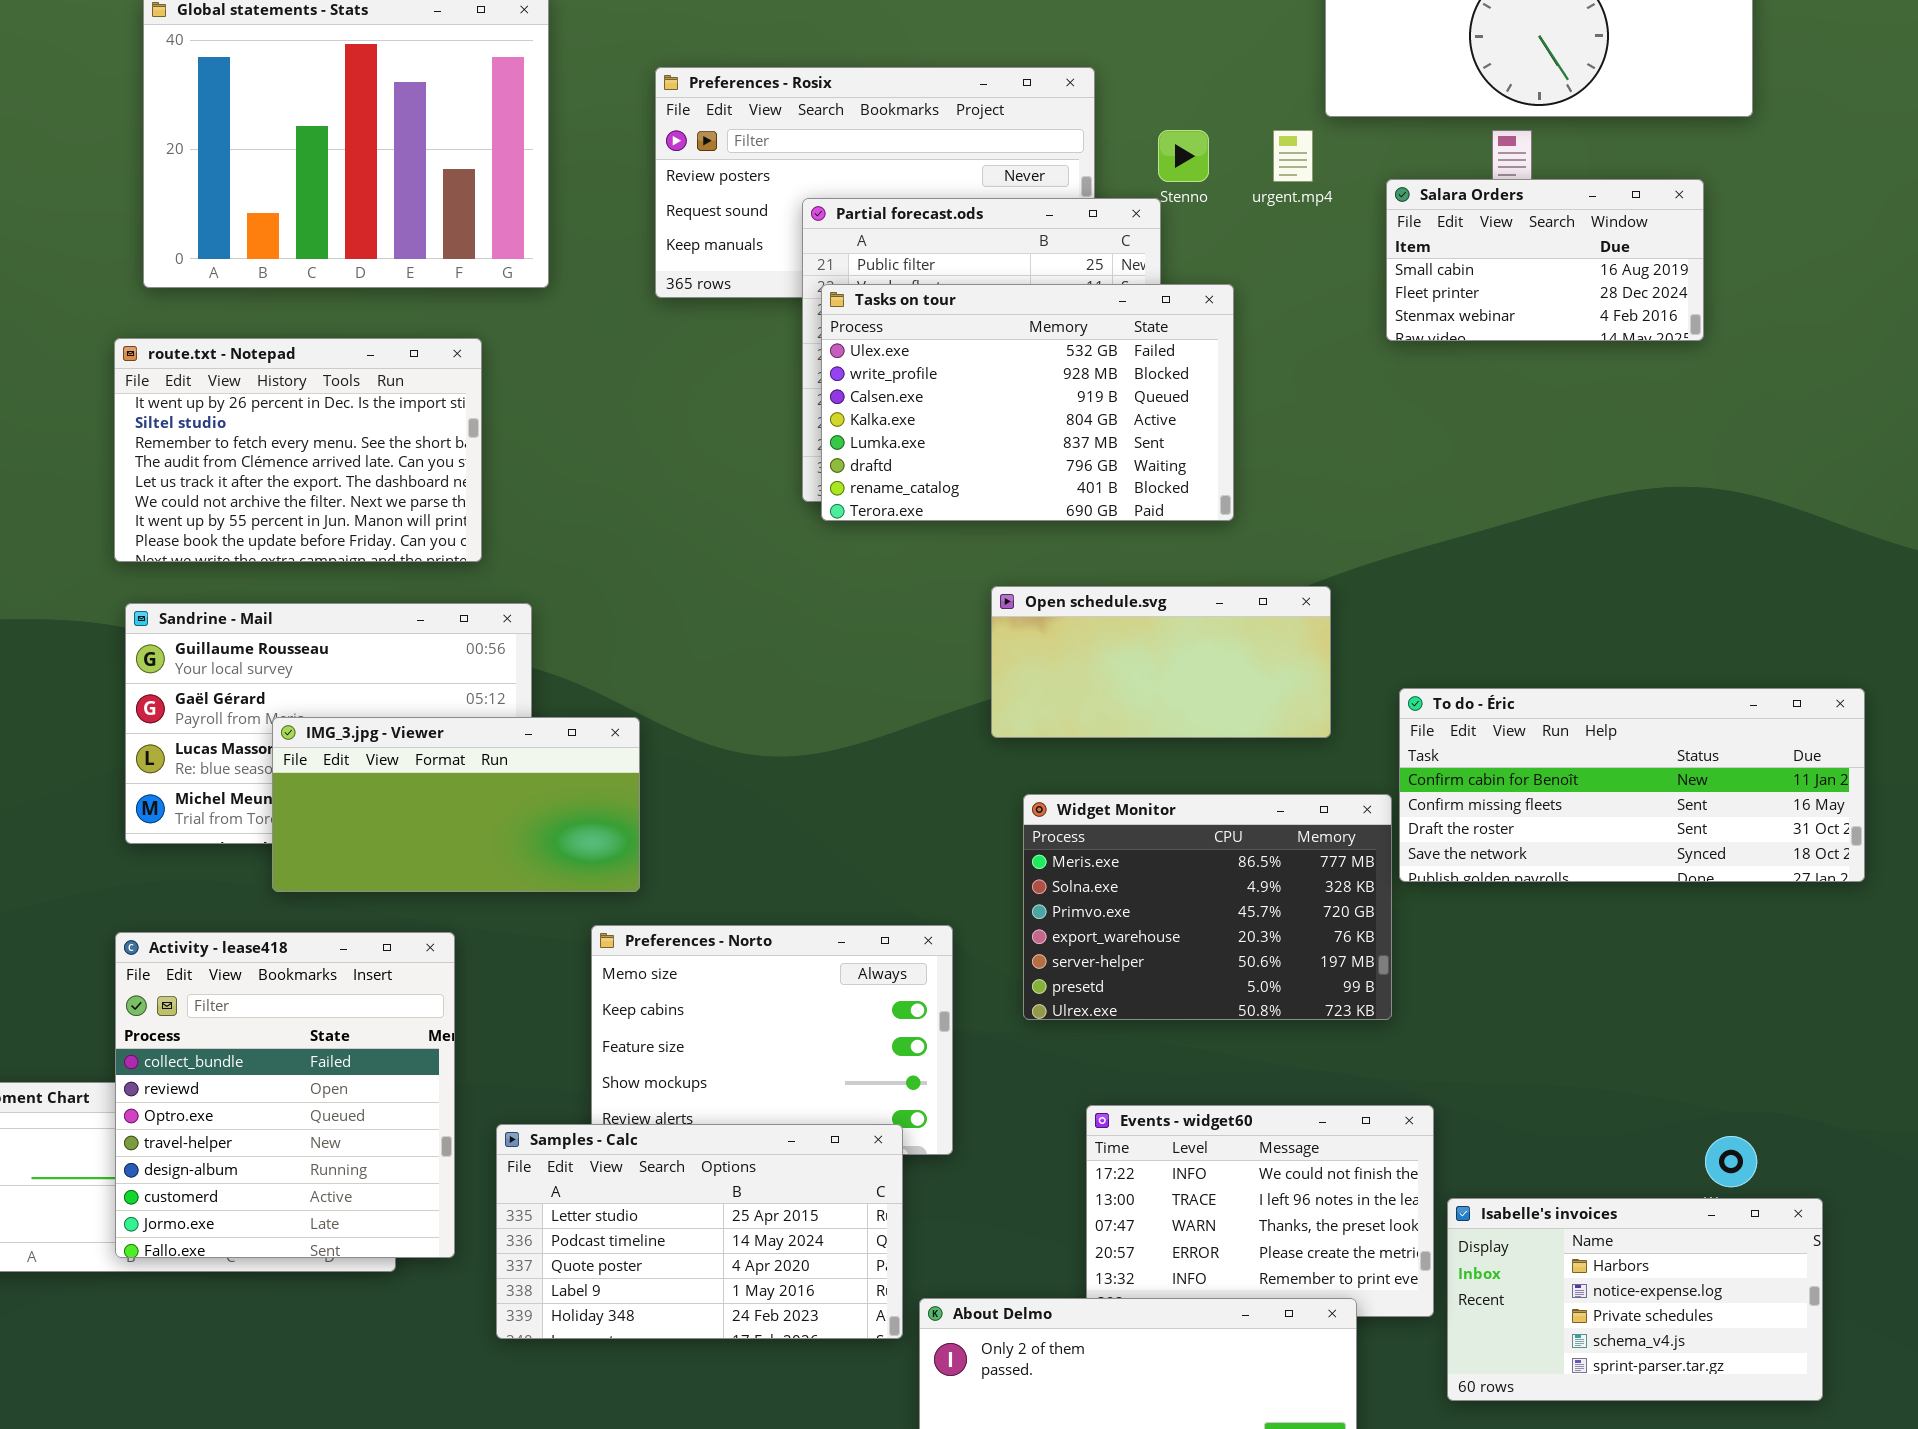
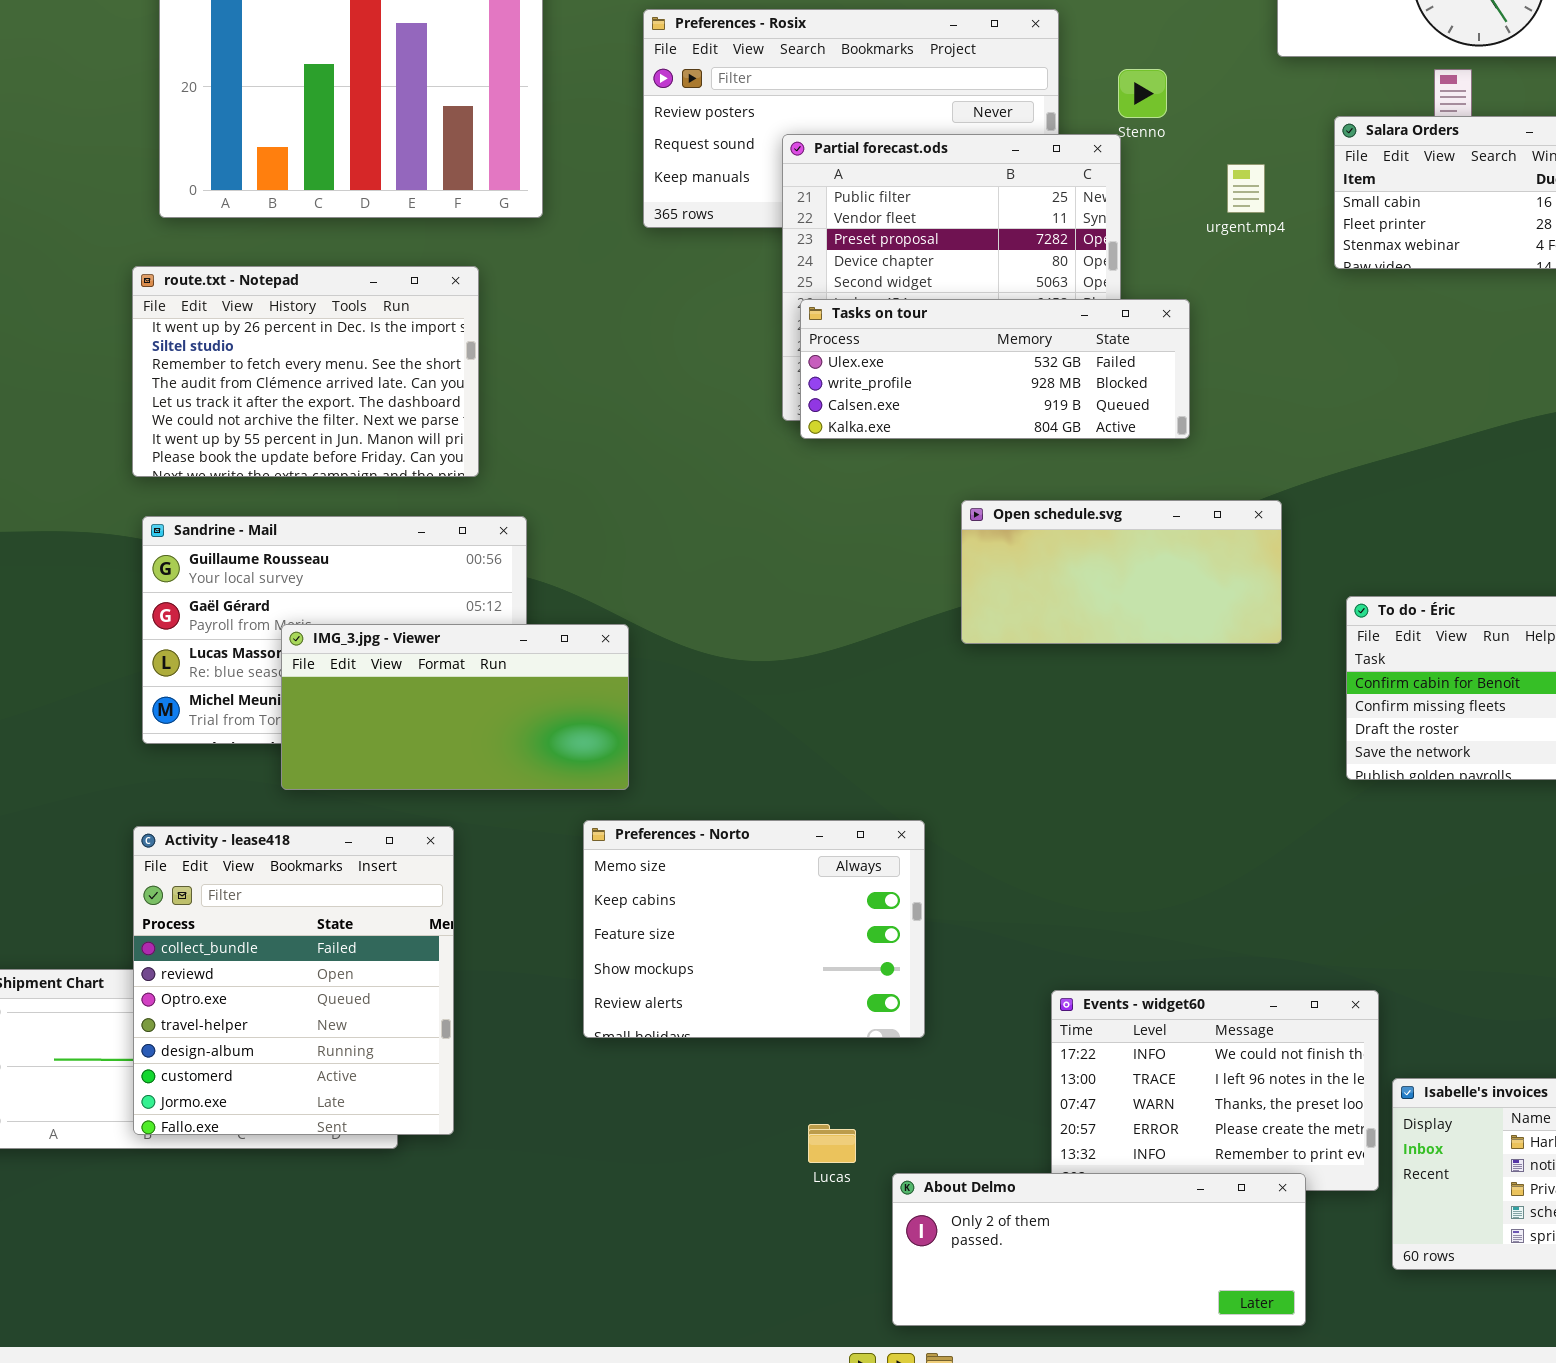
urgent.mp4: [1273,130,1313,182] -> [1227,164,1265,213], moved
Tasks on tour: [821,284,1234,521] -> [800,299,1190,439], resized
Widget Monitor: [1023,794,1392,1020] -> none, closed
Samples - Calc: [496,1124,903,1339] -> none, closed

